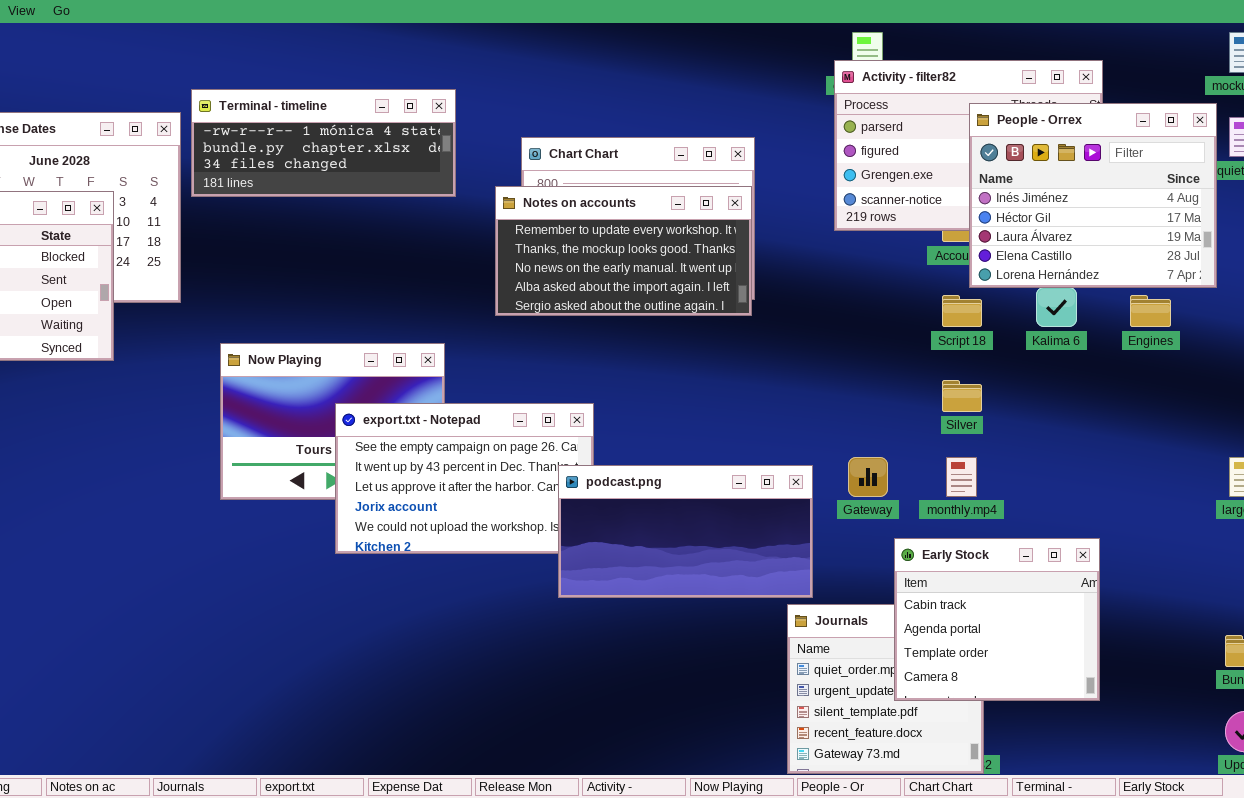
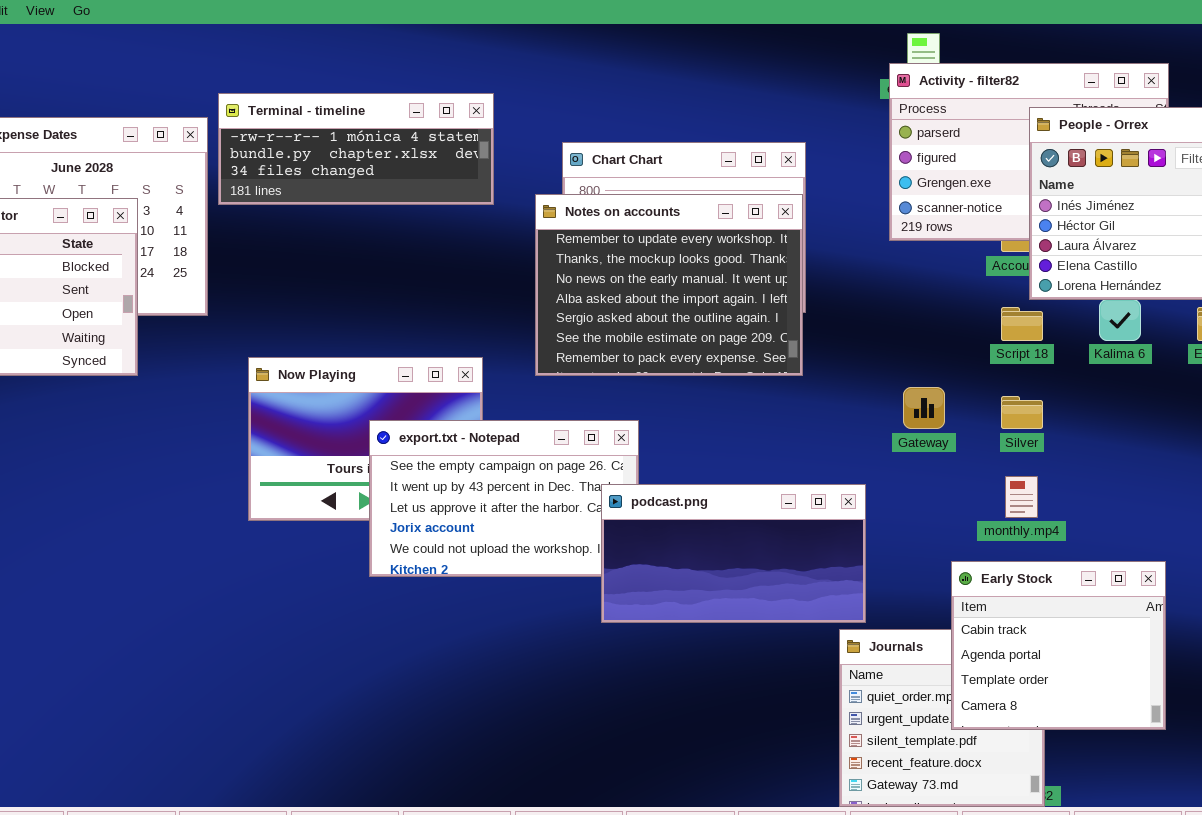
Notes on accounts: [495,186,752,316] -> [535,194,803,376], resized
Gateway: [848,457,888,497] -> [903,387,945,429], moved

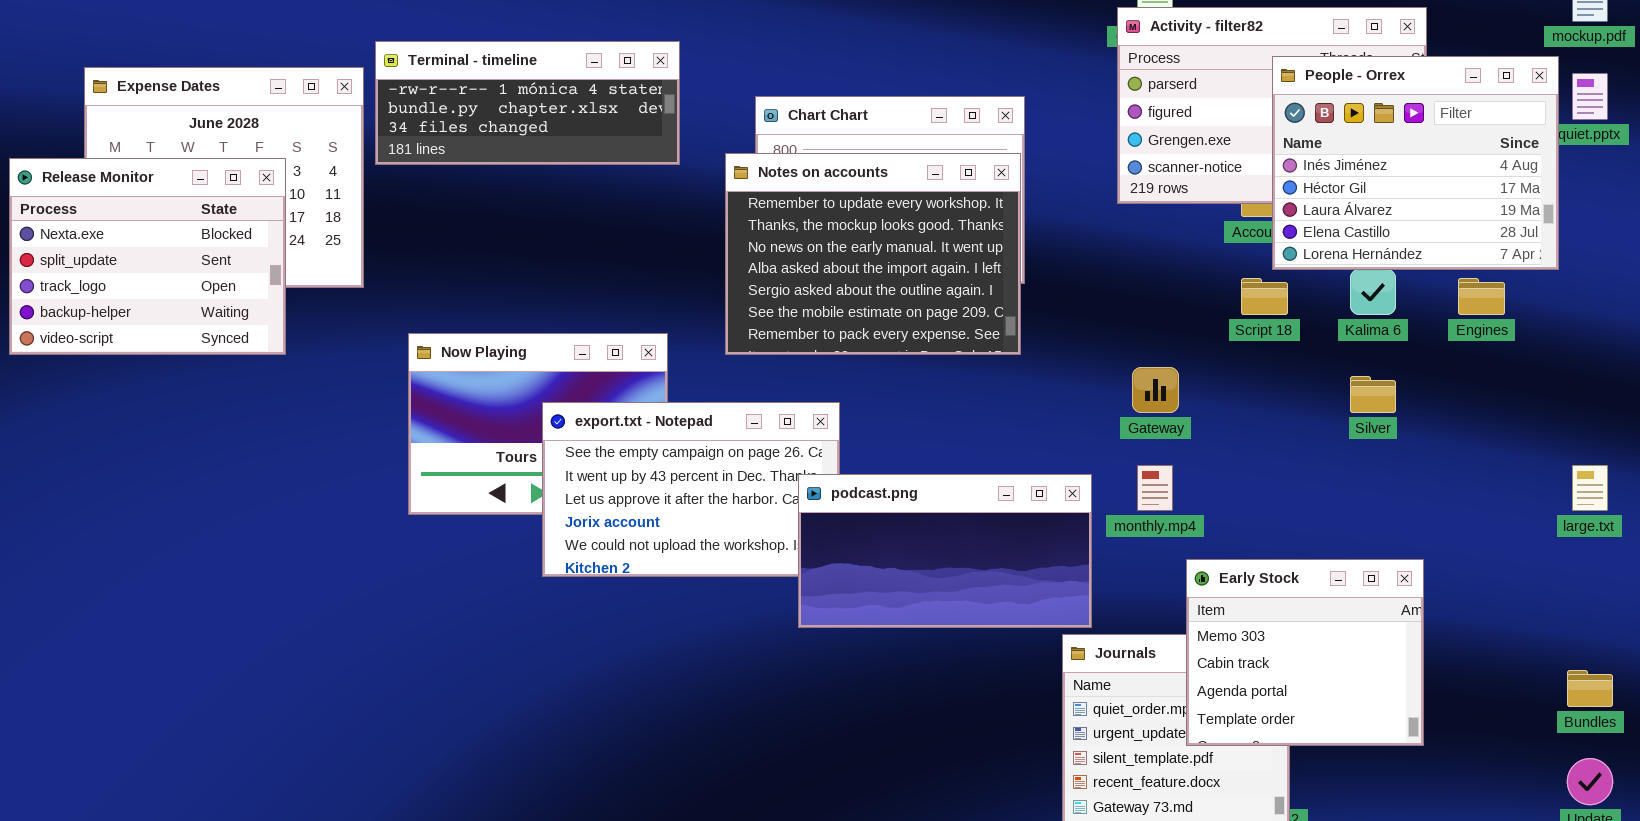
Silver: [1001,396,1043,429] -> [1350,376,1396,413], moved
monthly.mp4: [1005,476,1038,518] -> [1137,465,1173,511], moved
Early Stock: [951,561,1166,730] -> [1186,559,1424,746], scrolled up 1 row

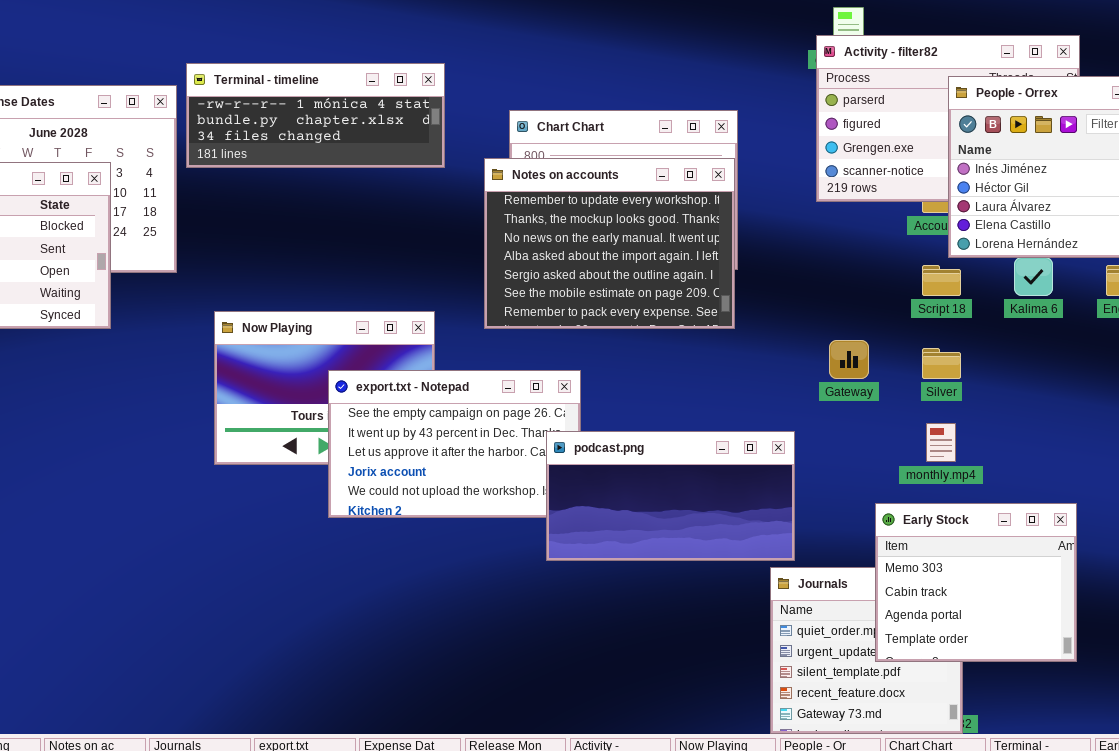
Silver: [1350,376,1396,413] -> [922,348,961,379], moved
monthly.mp4: [1137,465,1173,511] -> [926,423,956,462], moved

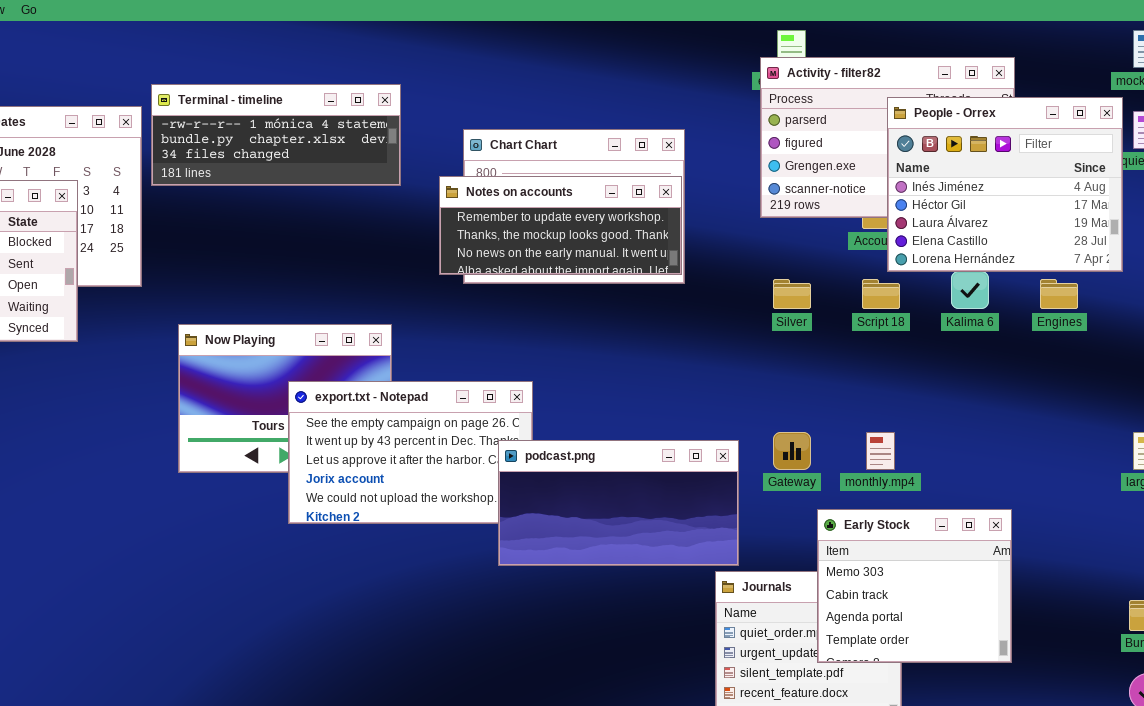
Notes on accounts: [484,158,735,329] -> [439,176,682,275], resized
Gateway: [829,340,869,379] -> [773,432,811,470], moved
Silver: [922,348,961,379] -> [773,279,811,309], moved

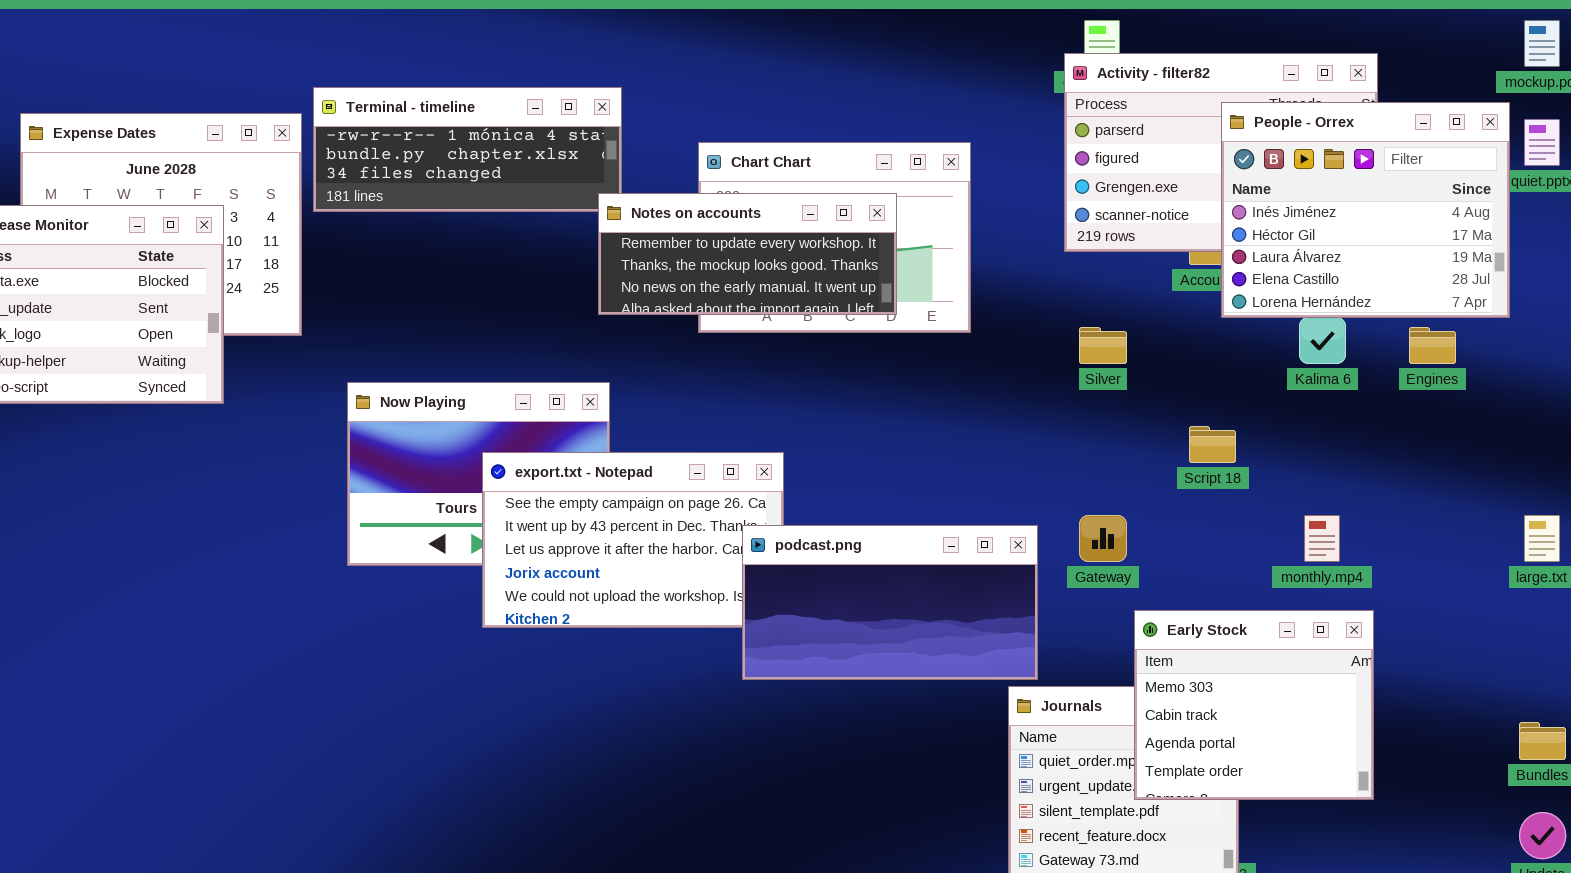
Notes on accounts: [439,176,682,275] -> [598,193,897,315], moved
Script 18: [862,279,900,309] -> [1189,426,1236,463], moved
monthly.mp4: [866,432,895,470] -> [1304,515,1340,562], moved

